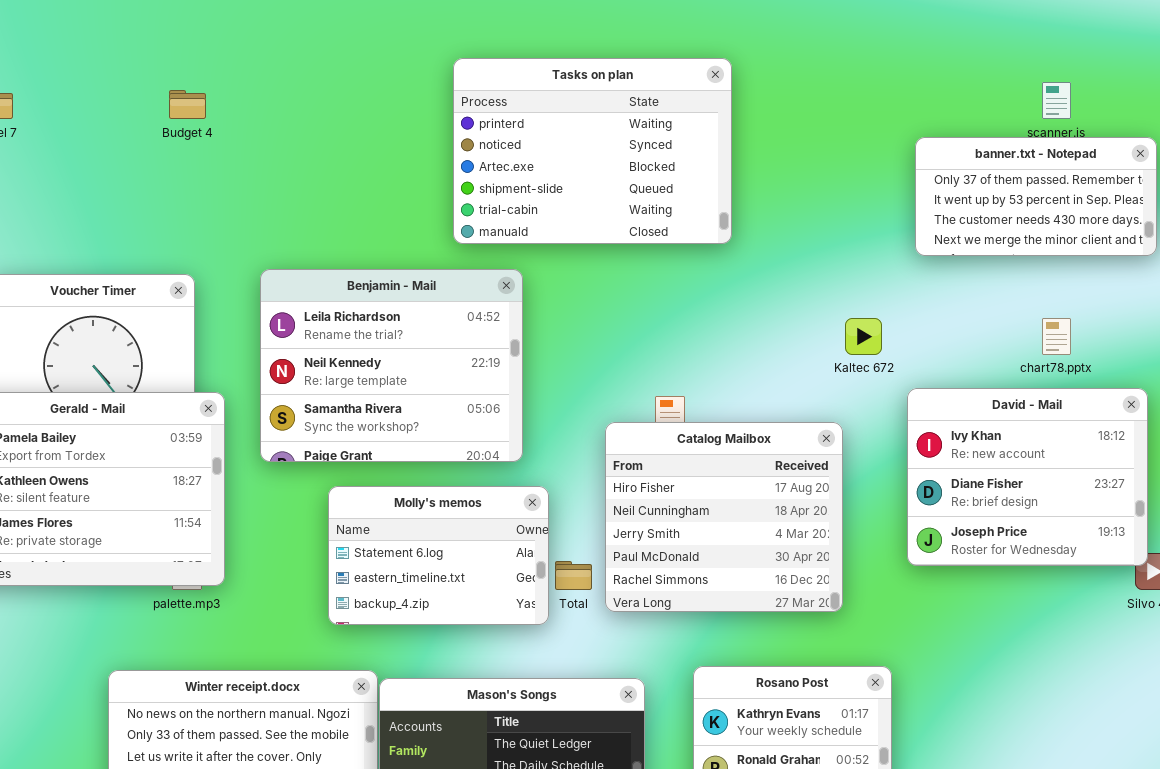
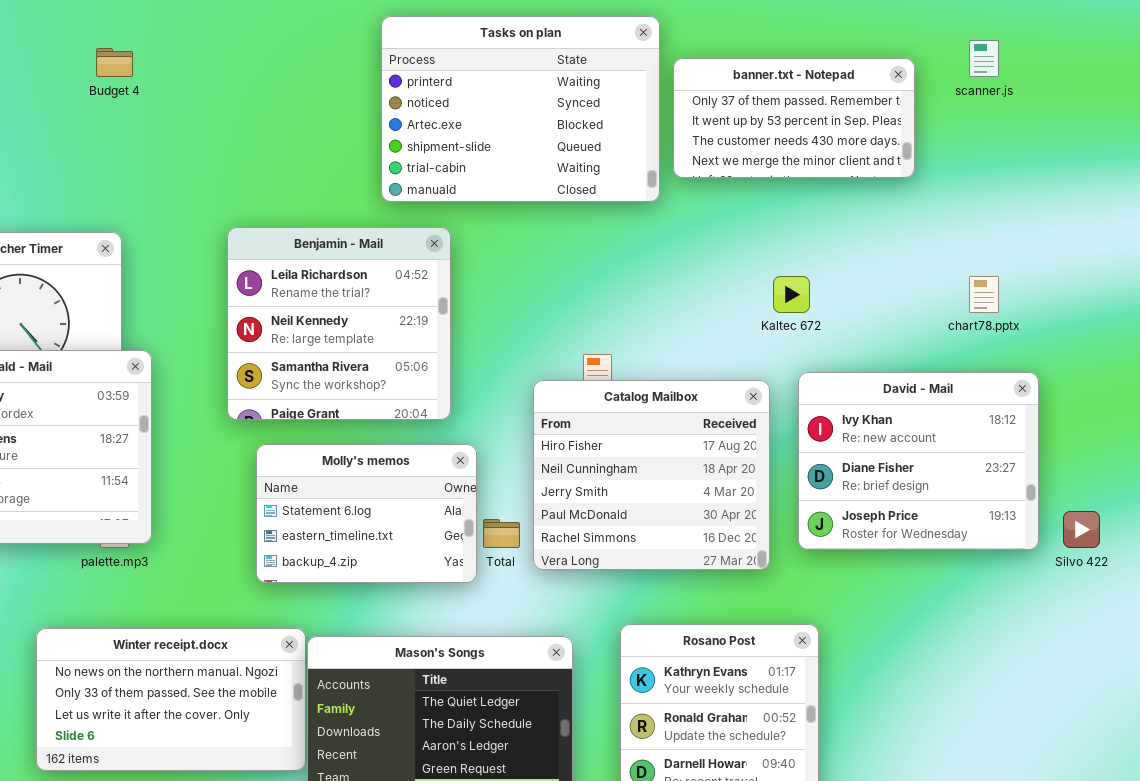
banner.txt - Notepad: [915,137,1157,256] -> [673,58,915,178], moved
Benjamin - Mail: [260,269,523,462] -> [227,227,451,420], resized
David - Mail: [907,388,1148,566] -> [798,372,1039,550], moved

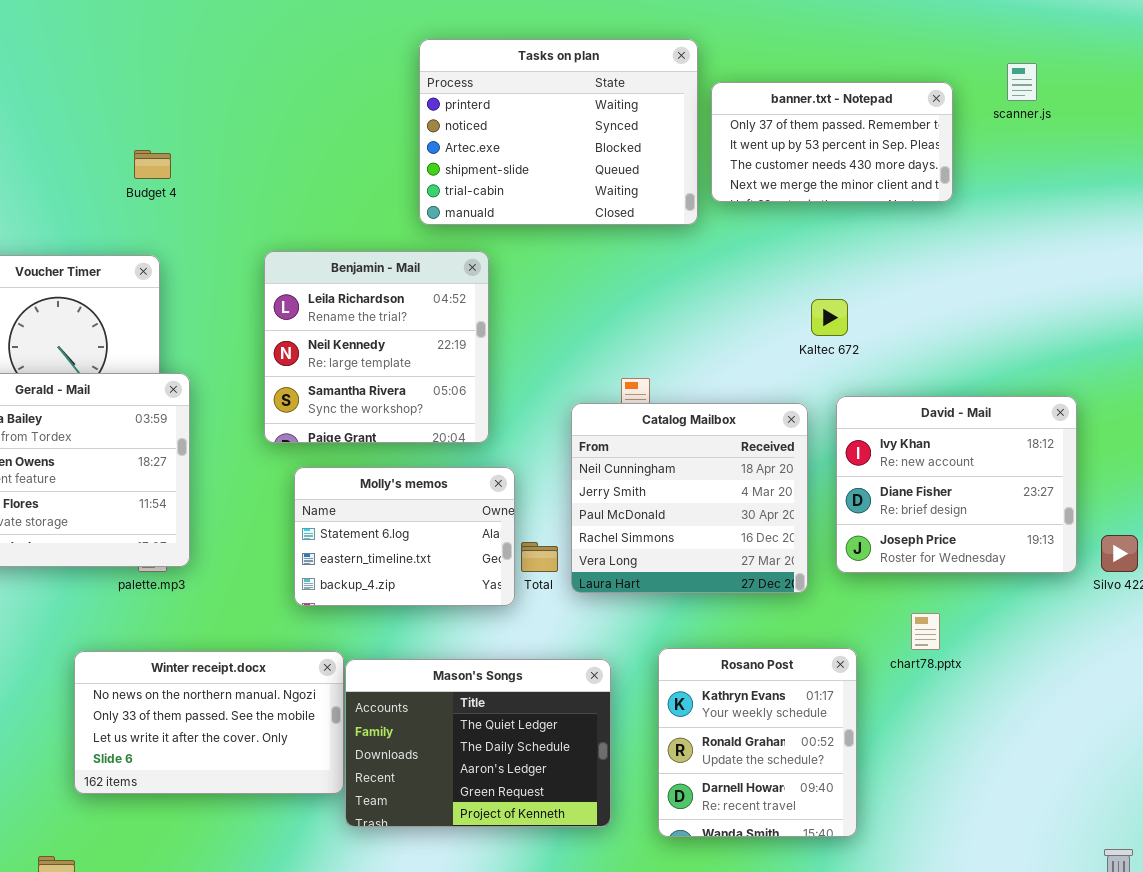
Budget 4: [96,48,133,77] -> [134,150,171,179], moved
chart78.pptx: [969,276,999,313] -> [911,613,940,650], moved
Catalog Mailbox: [533,380,770,570] -> [571,403,808,593], scrolled down 1 row

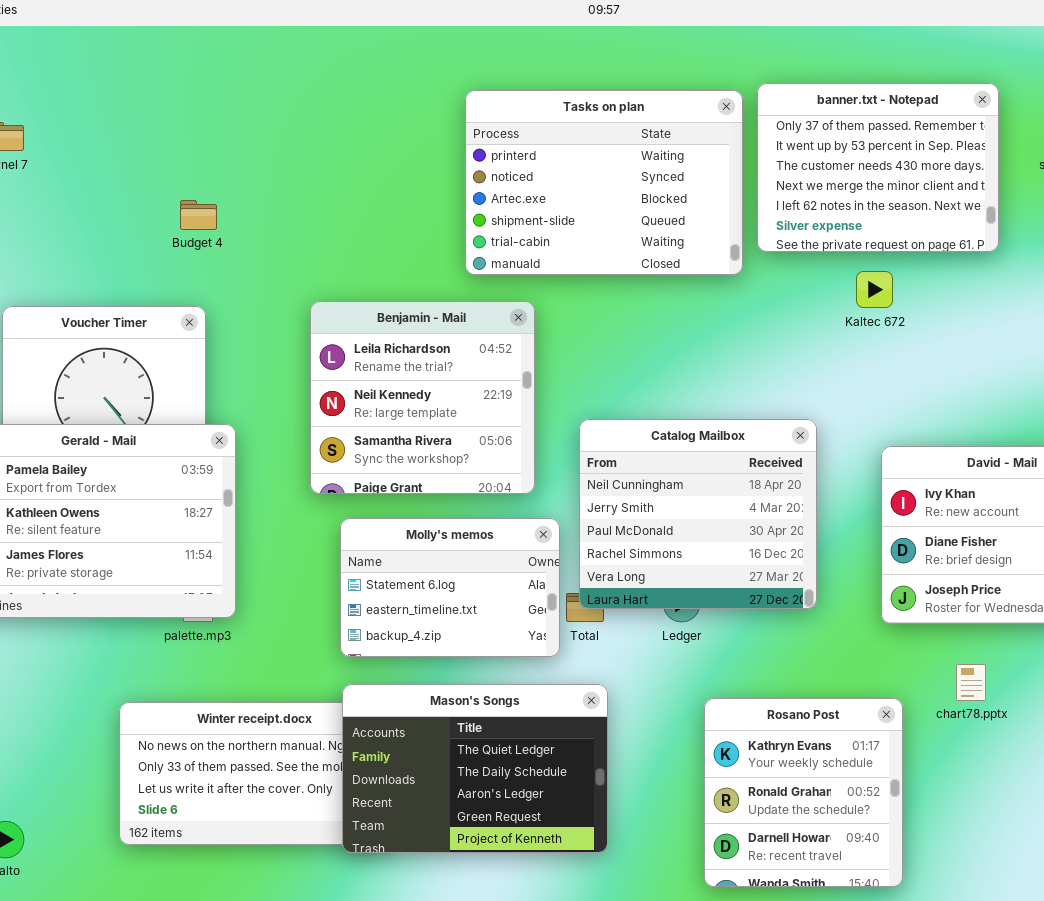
banner.txt - Notepad: [711,82,953,202] -> [757,83,999,252], resized
Kaltec 672: [811,299,848,336] -> [856,271,893,308], moved
Catalog Mailbox: [571,403,808,593] -> [579,419,817,609], moved
Mason's Songs: [345,659,611,827] -> [342,684,608,853], moved

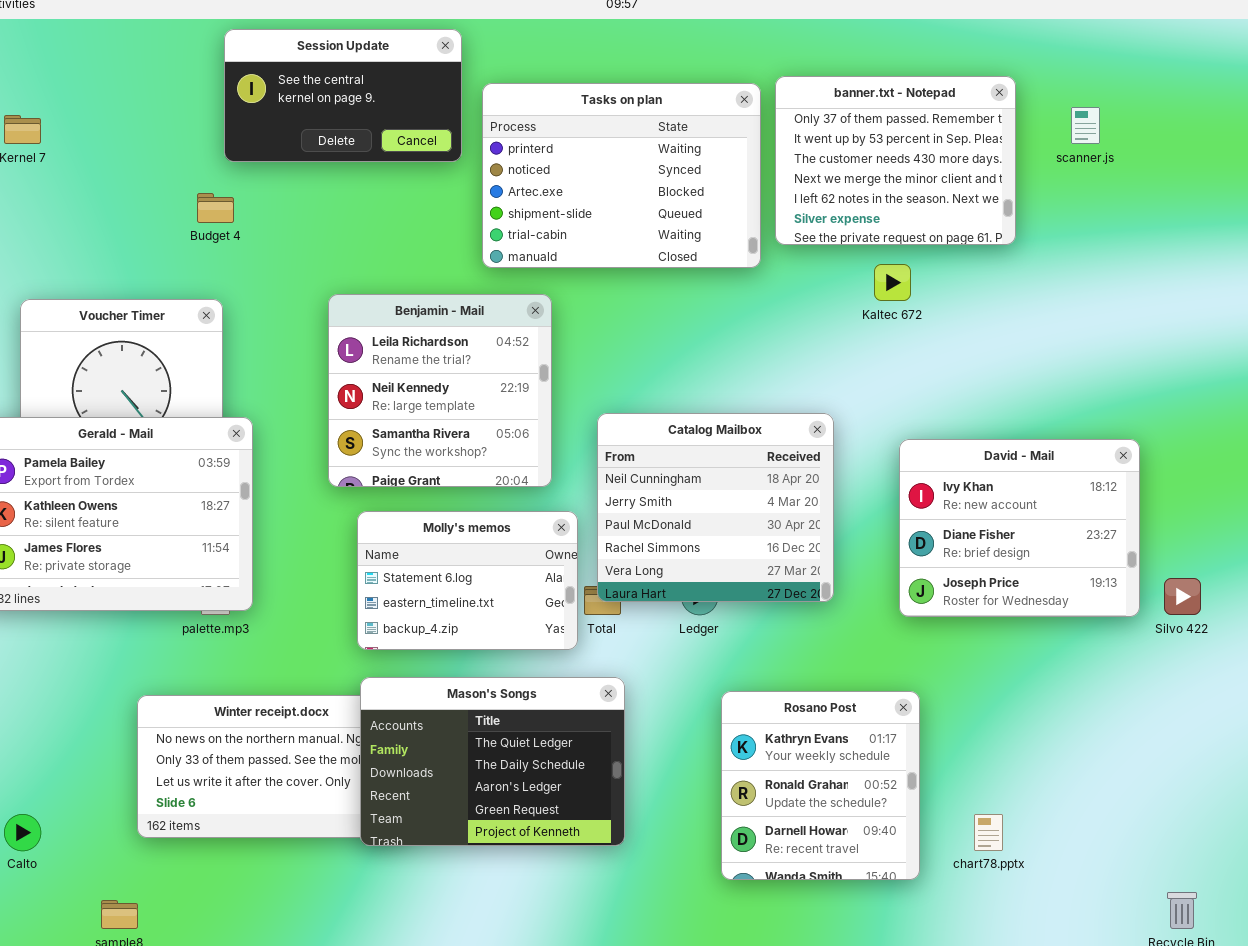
Session Update: none -> [224,29,462,162], opened
chart78.pptx: [956,664,986,701] -> [974,814,1003,851], moved

